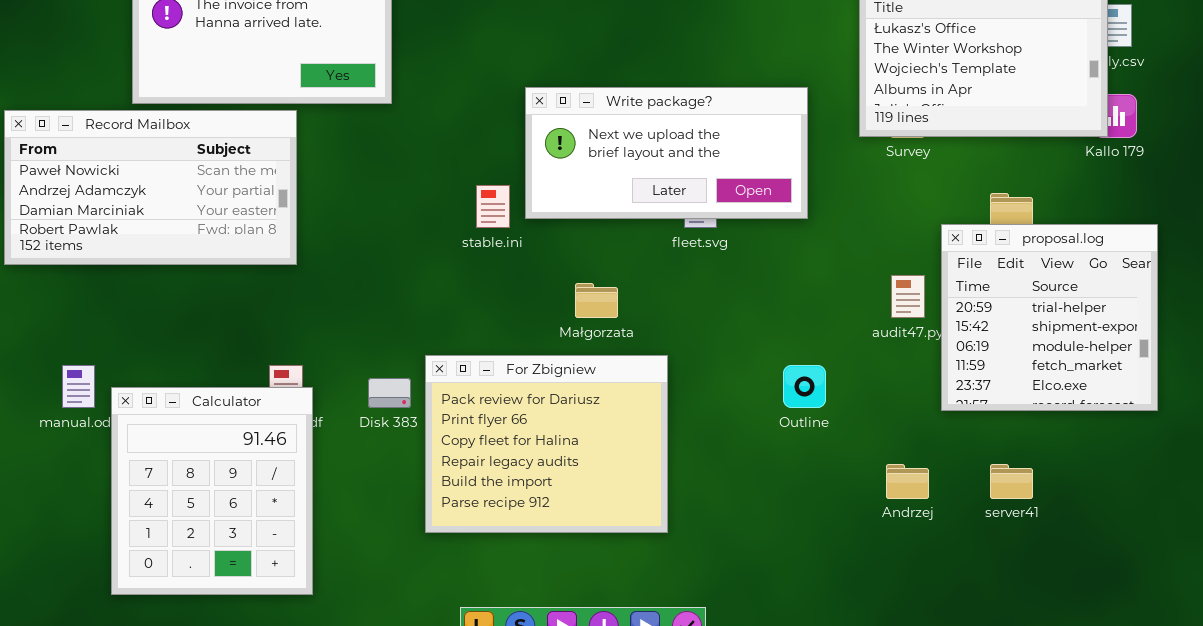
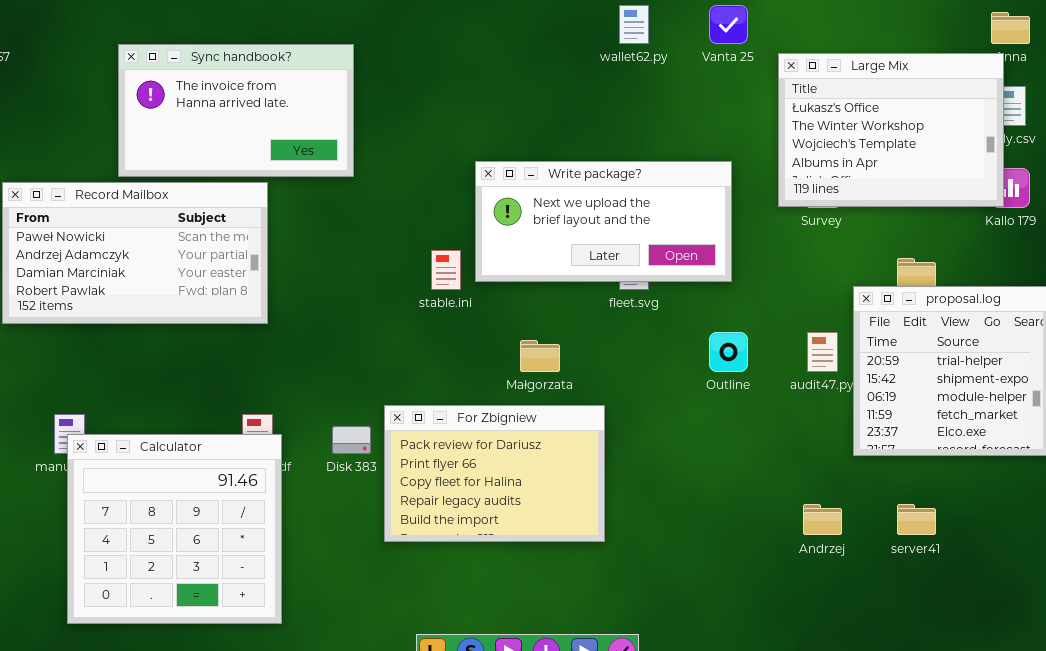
For Zbigniew: [425,355,668,533] -> [384,405,605,542], resized
Outline: [783,365,826,408] -> [709,332,748,372], moved
Calculator: [111,387,313,595] -> [67,434,282,624], resized

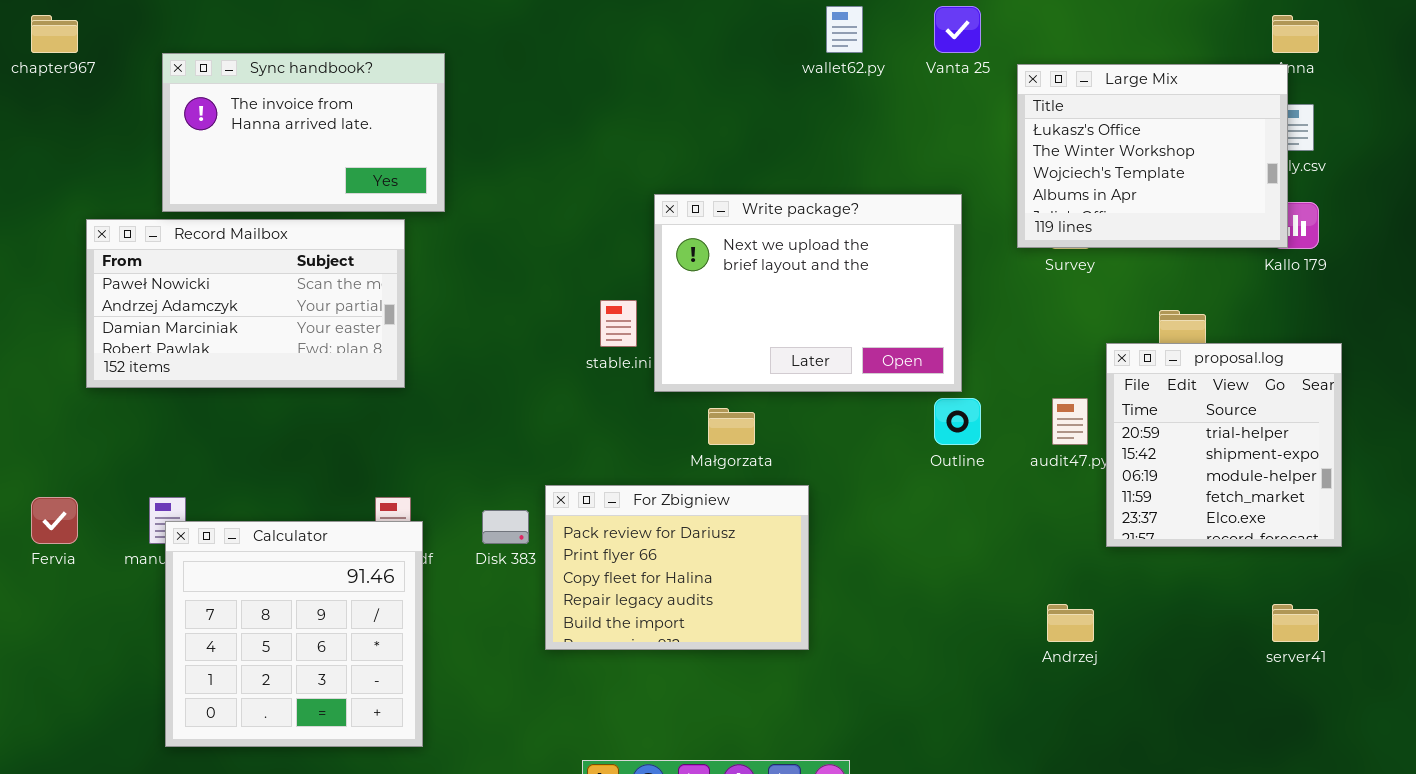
Sync handbook?: [118,44,354,177] -> [162,53,445,212], moved
Write package?: [475,161,732,282] -> [654,194,962,392], resized
server41: [897,504,936,535] -> [1272,604,1319,642], moved

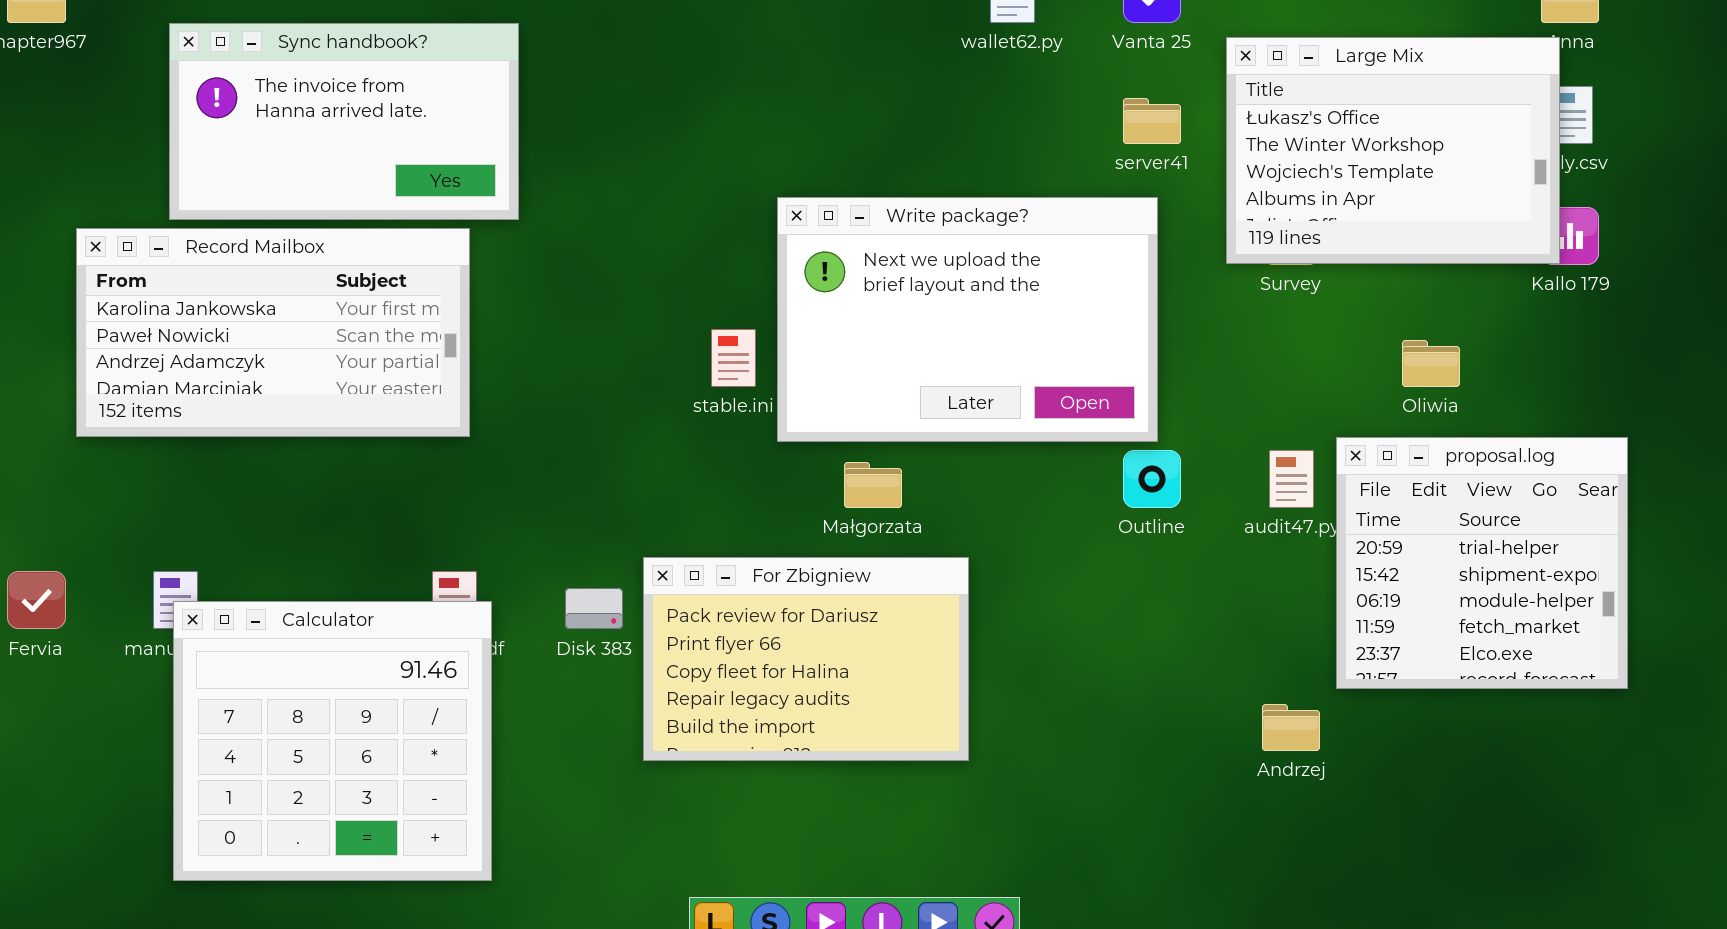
Record Mailbox: [86,219,405,388] -> [76,228,470,437], scrolled up 1 row
proposal.log: [1106,343,1342,547] -> [1336,437,1628,689], moved
server41: [1272,604,1319,642] -> [1123,98,1181,144], moved

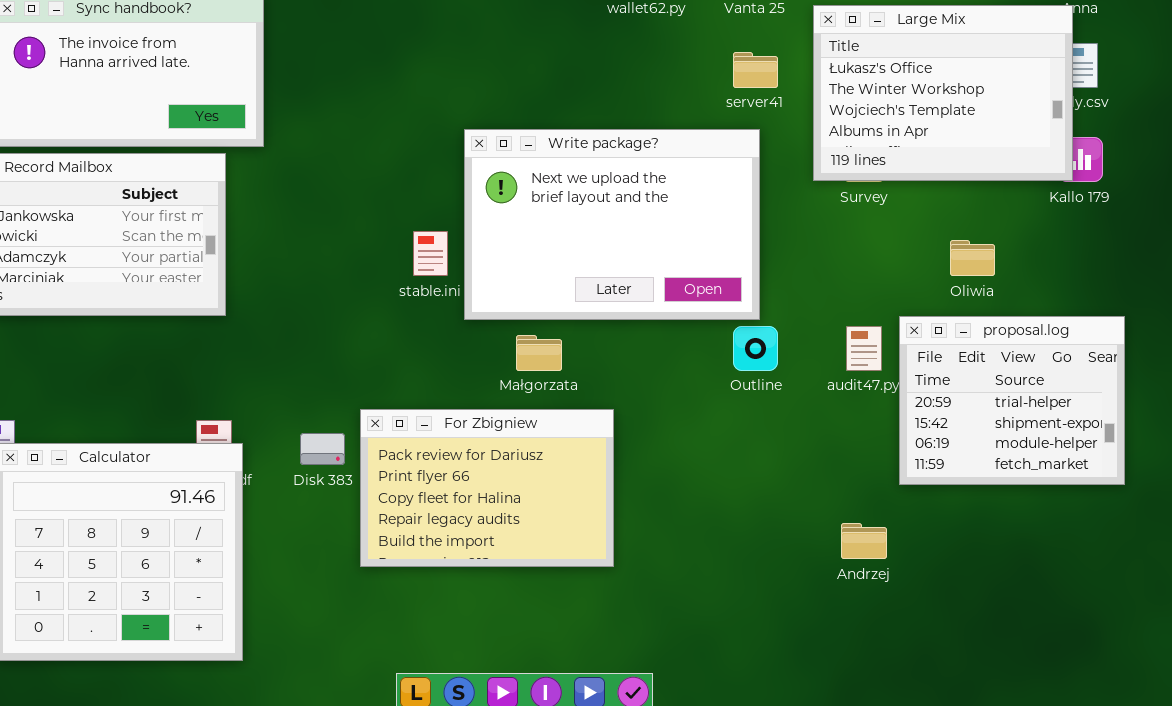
proposal.log: [1336,437,1628,689] -> [899,316,1125,485], resized

